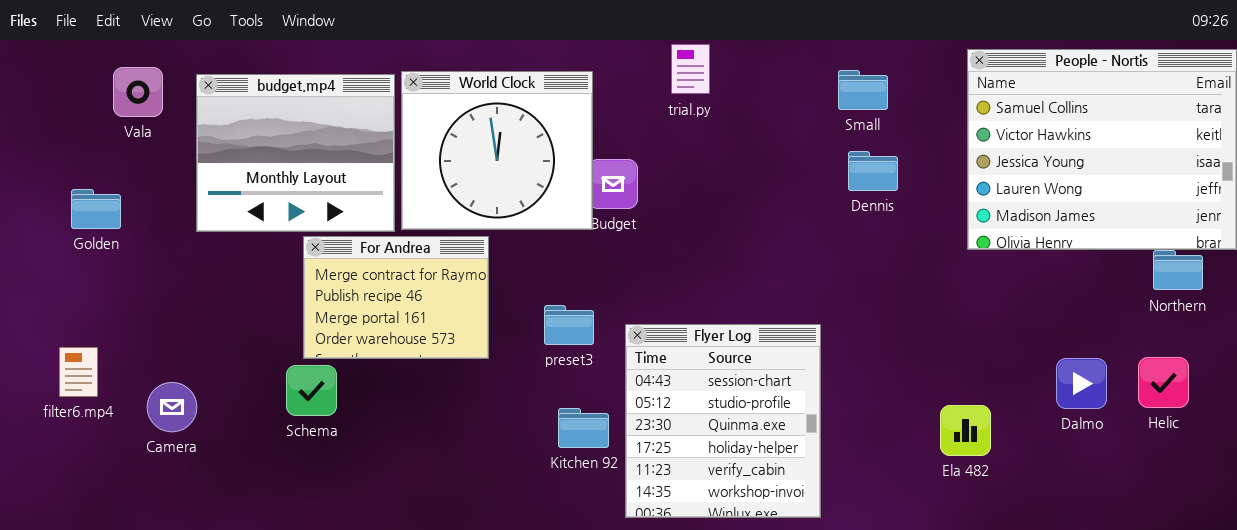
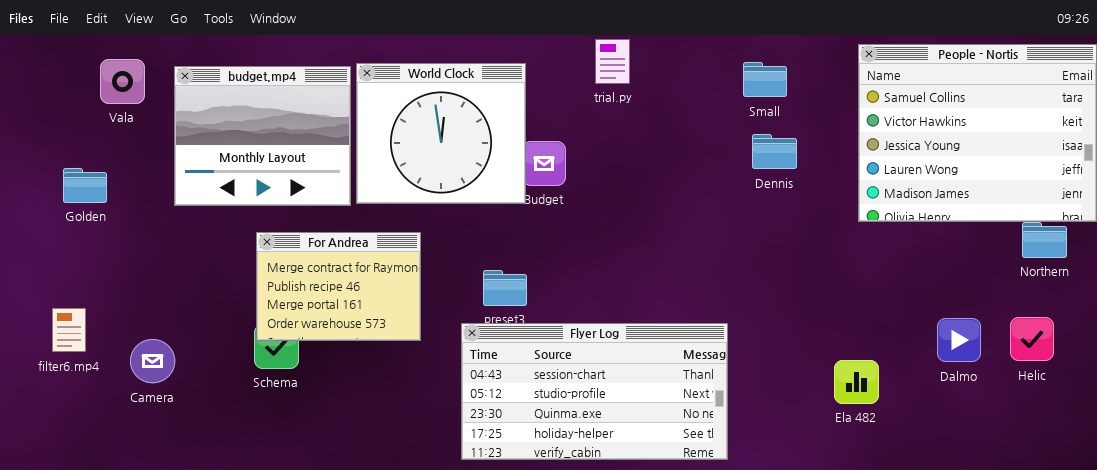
For Andrea: [303,236,489,359] -> [256,232,421,341], moved
Flyer Log: [625,324,821,518] -> [461,323,728,460], resized

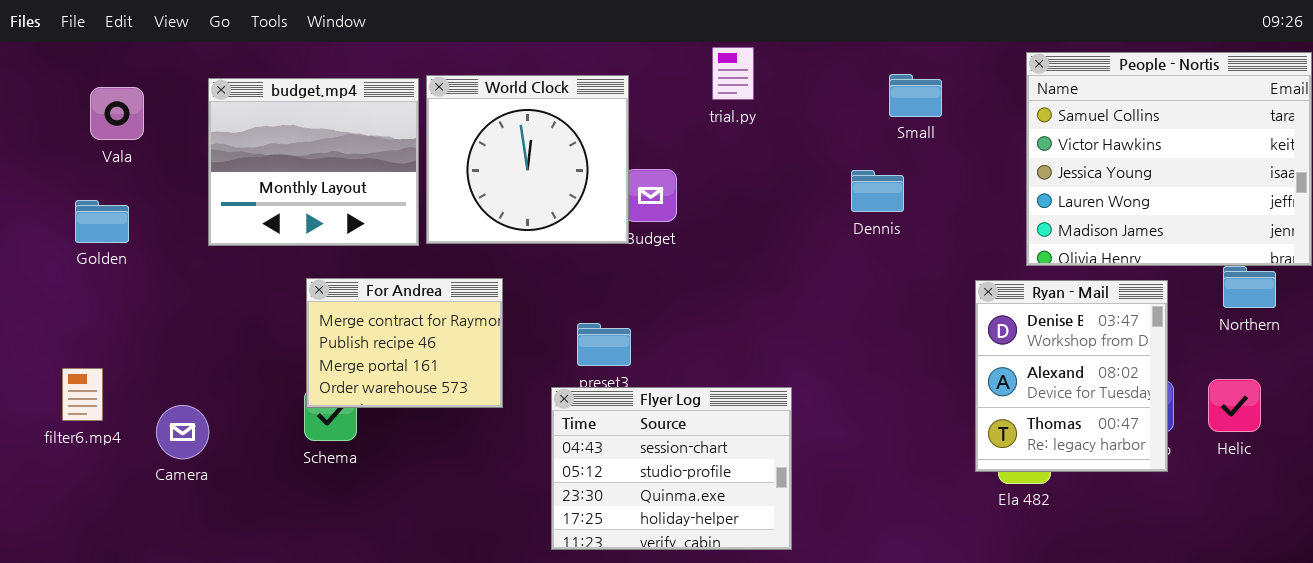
Vala: [100,59,145,104] -> [90,87,144,140], moved
Dennis: [752,134,797,169] -> [851,170,904,212], moved
Ryan - Mail: none -> [975,280,1168,472], opened
Flyer Log: [461,323,728,460] -> [551,387,792,550], resized

